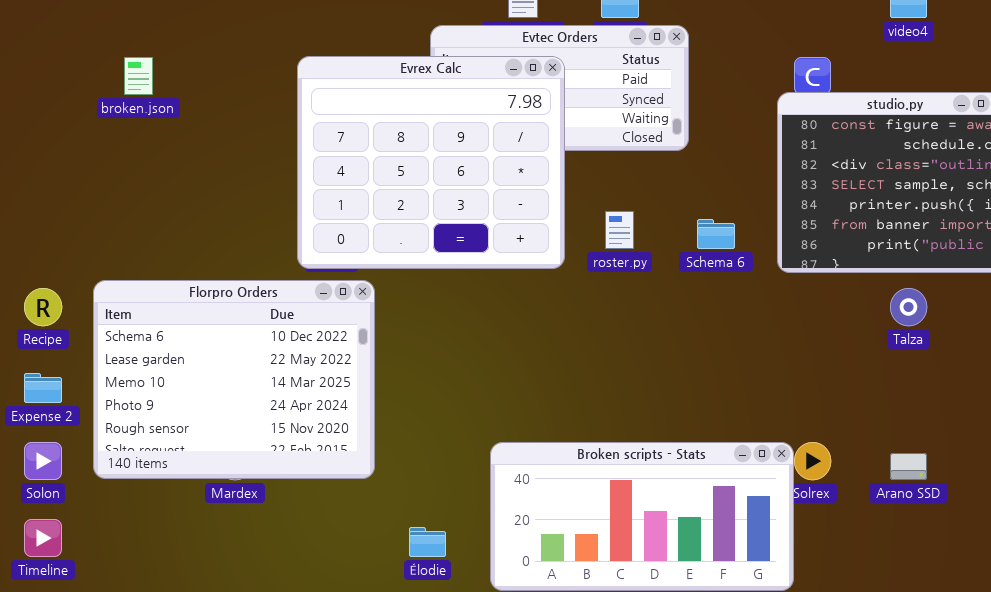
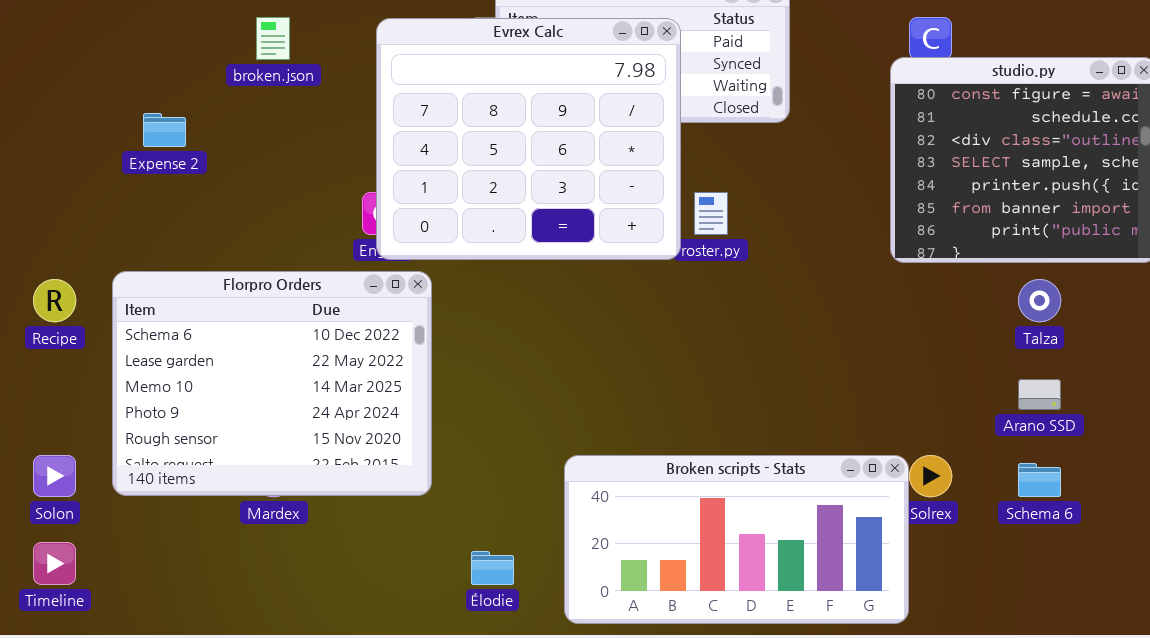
Evrex Calc: [297,56,565,269] -> [376,18,681,260], moved
broken.json: [124,57,153,95] -> [256,17,290,60], moved
Schema 6: [697,219,735,249] -> [1018,463,1061,497], moved
Expense 2: [24,373,62,403] -> [143,113,186,147], moved
Arano SSD: [890,453,927,480] -> [1018,379,1061,410], moved

